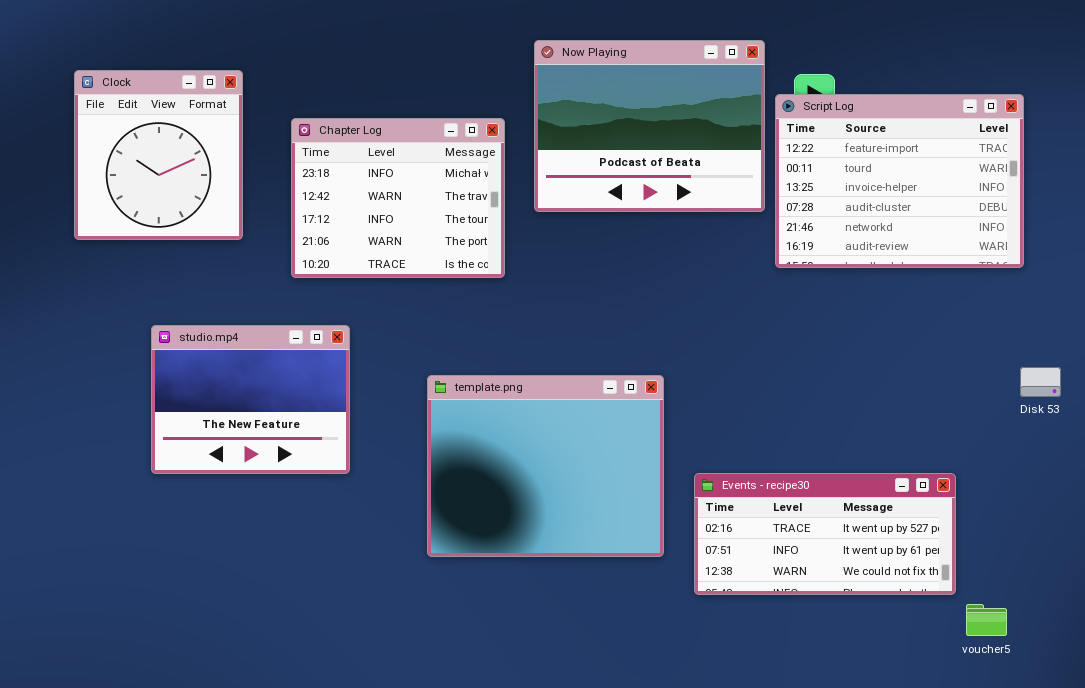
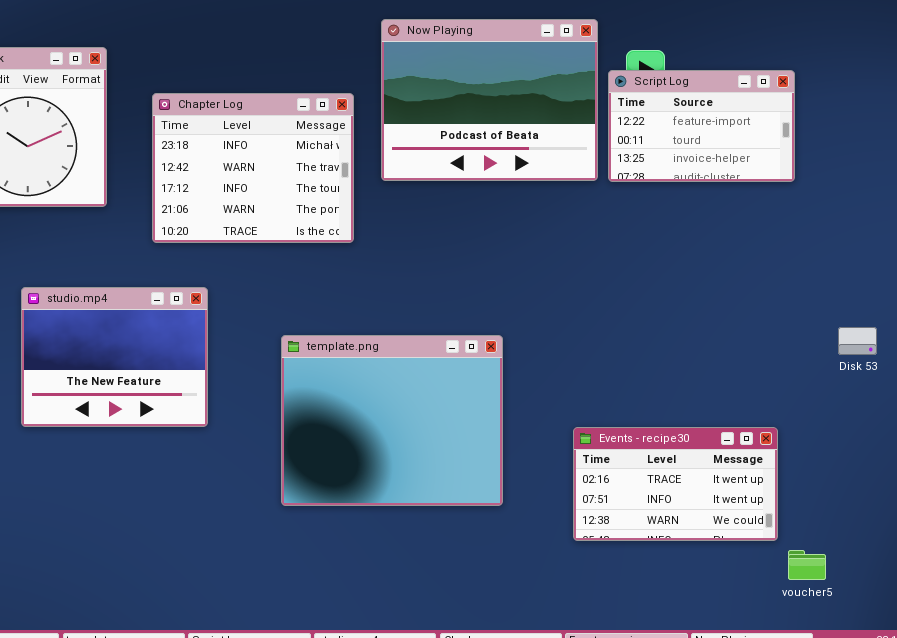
Script Log: [775,94,1024,268] -> [608,70,795,182], resized
Events - recipe30: [694,473,956,595] -> [573,427,778,541], resized

